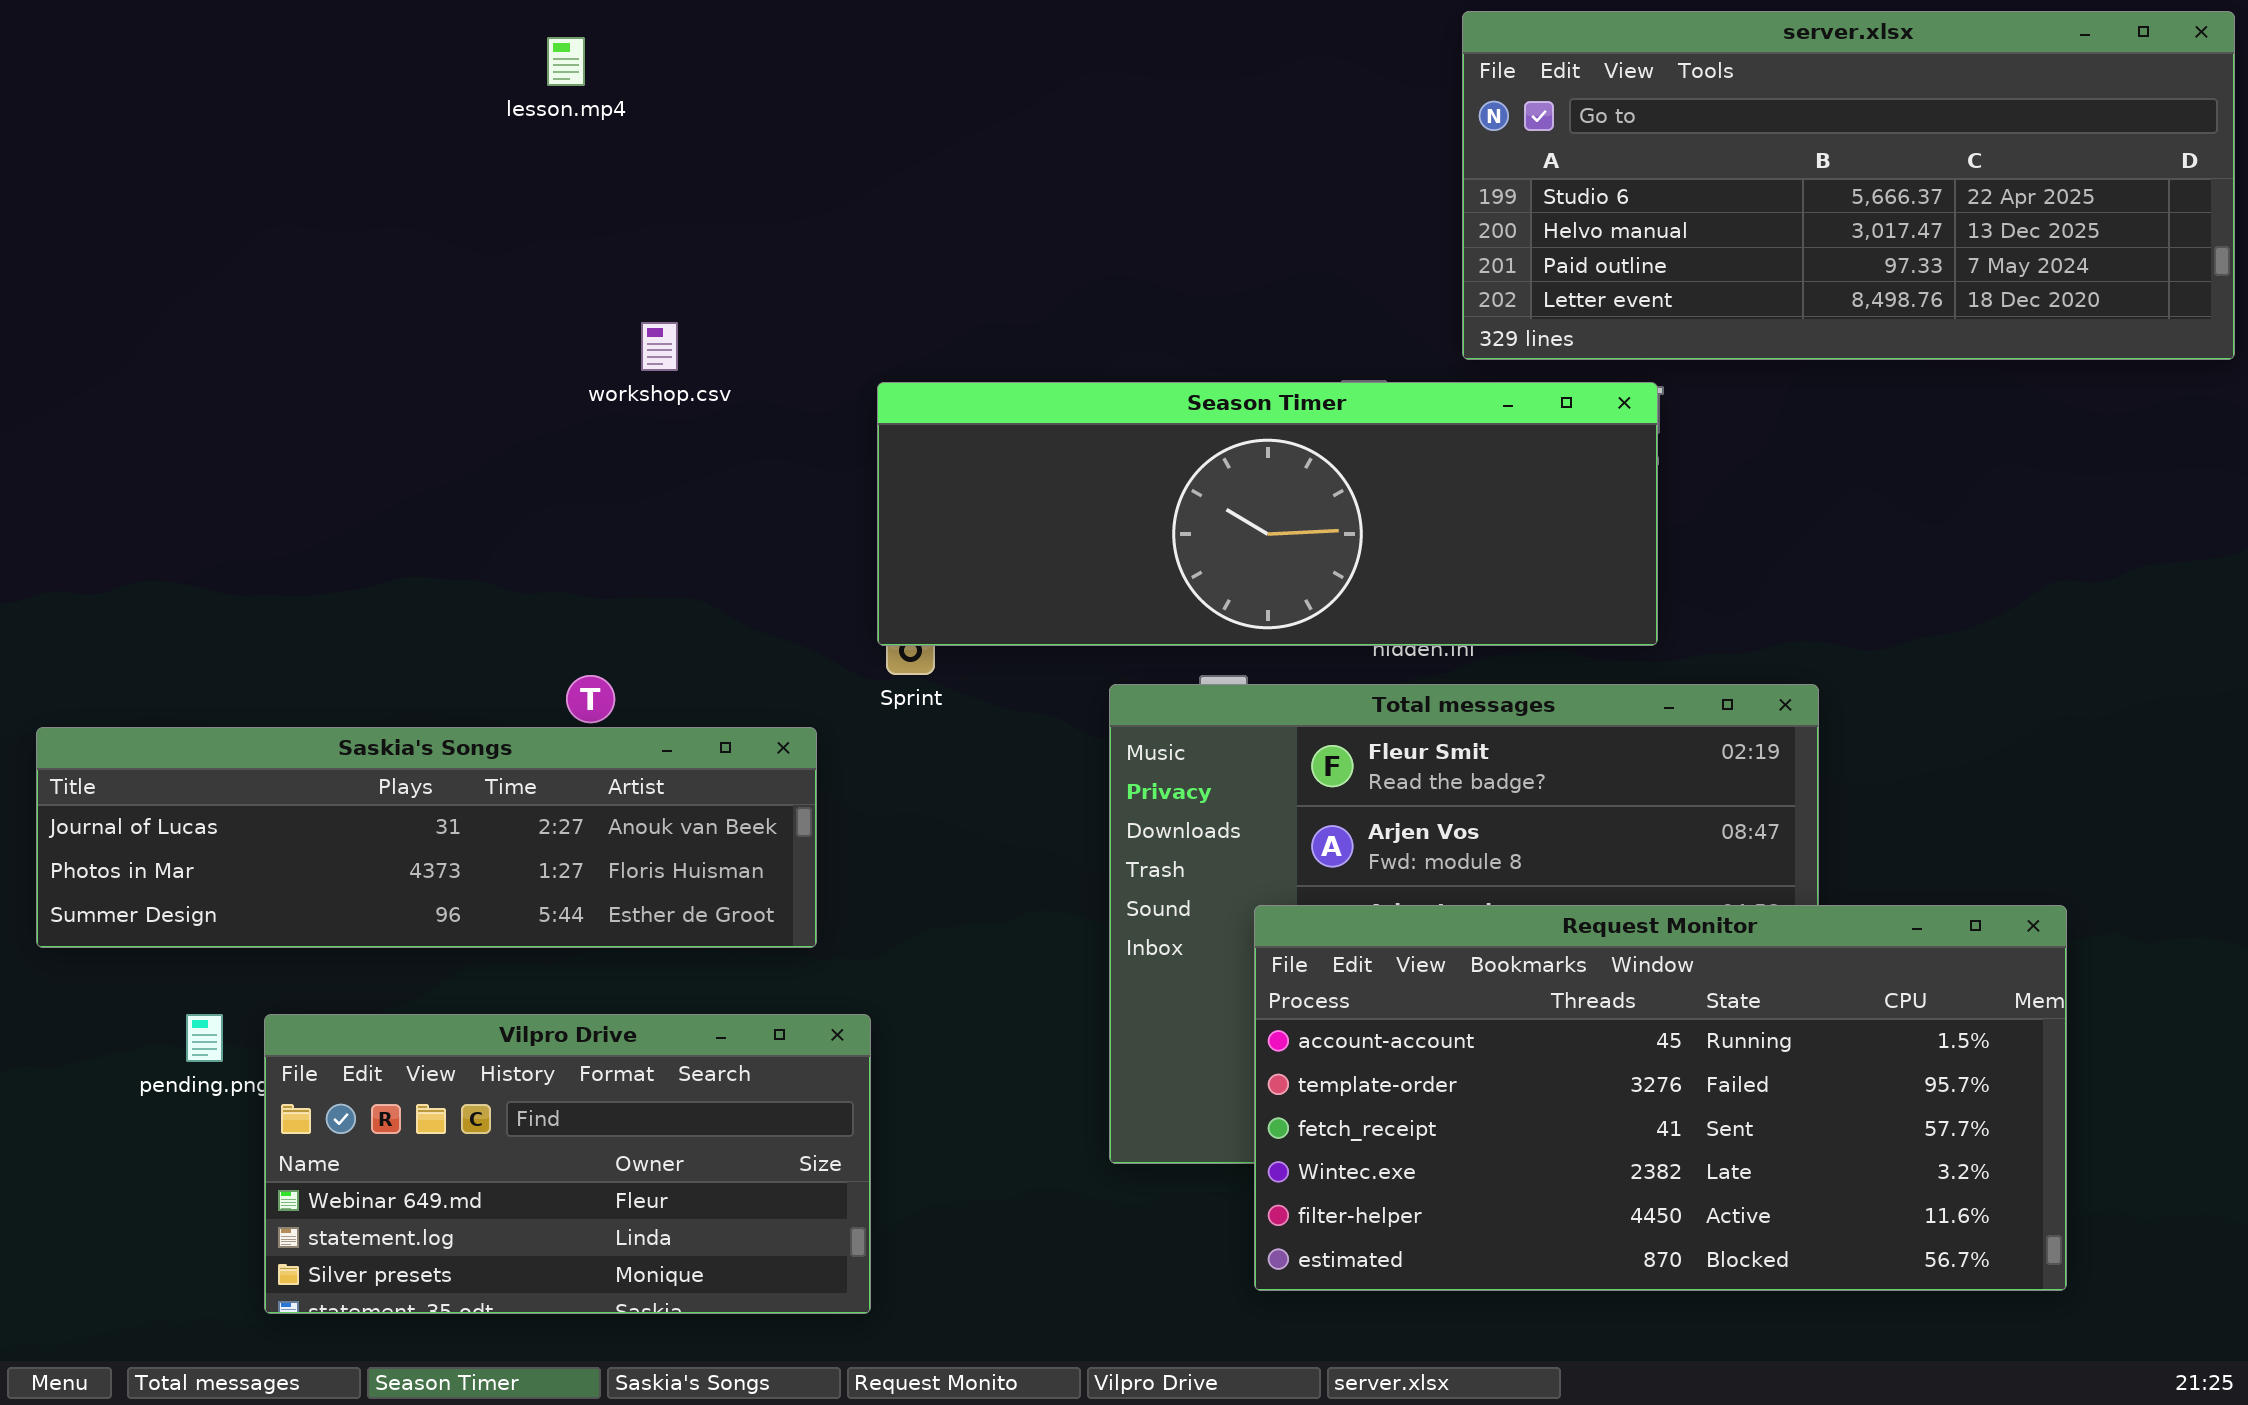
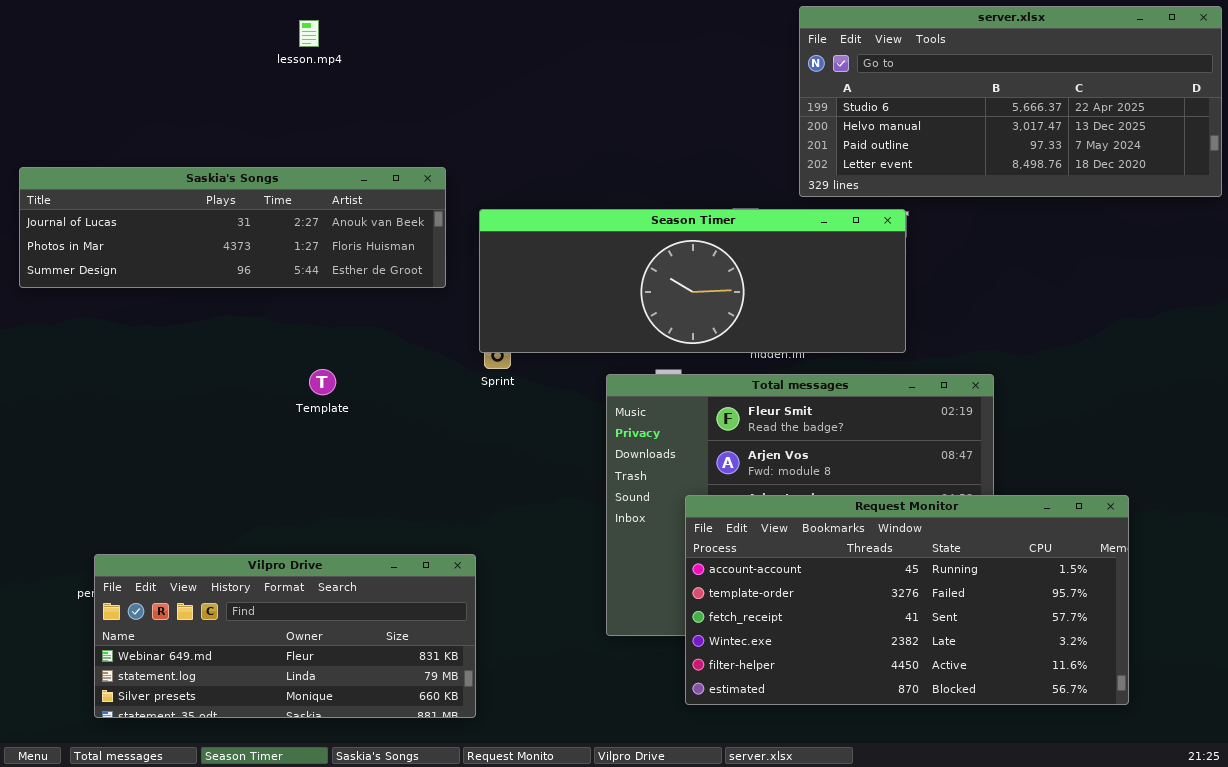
Saskia's Songs: [36,727,817,948] -> [19,167,446,288], moved
Vilpro Drive: [264,1014,871,1314] -> [94,554,476,718], resized

